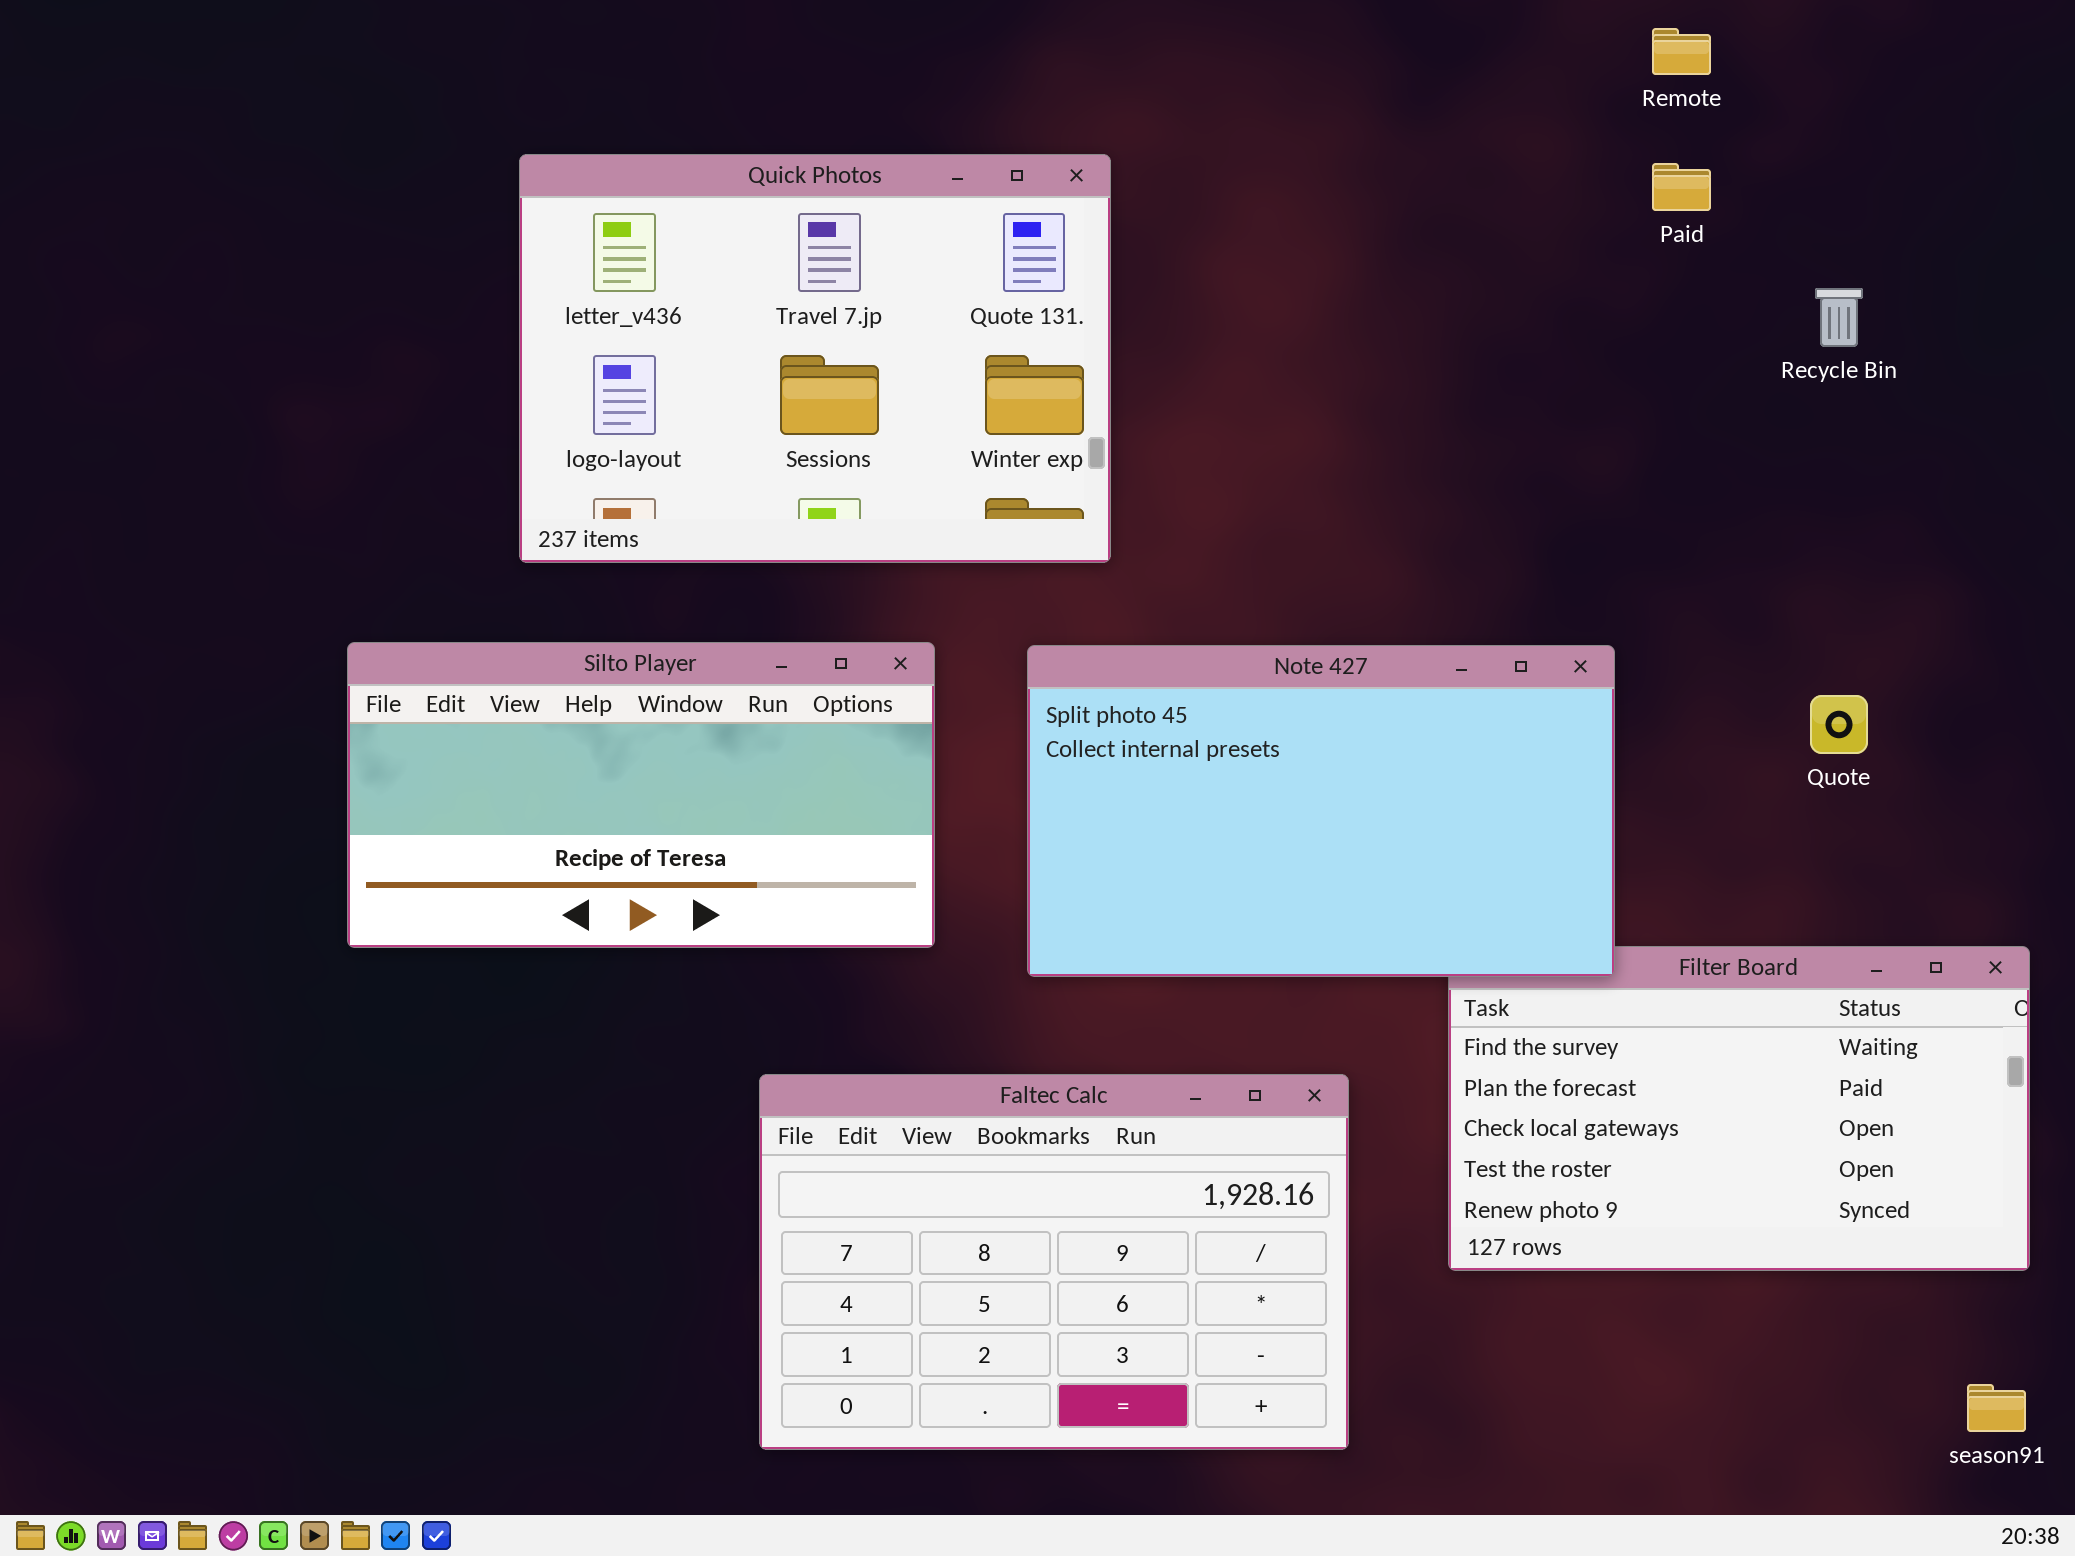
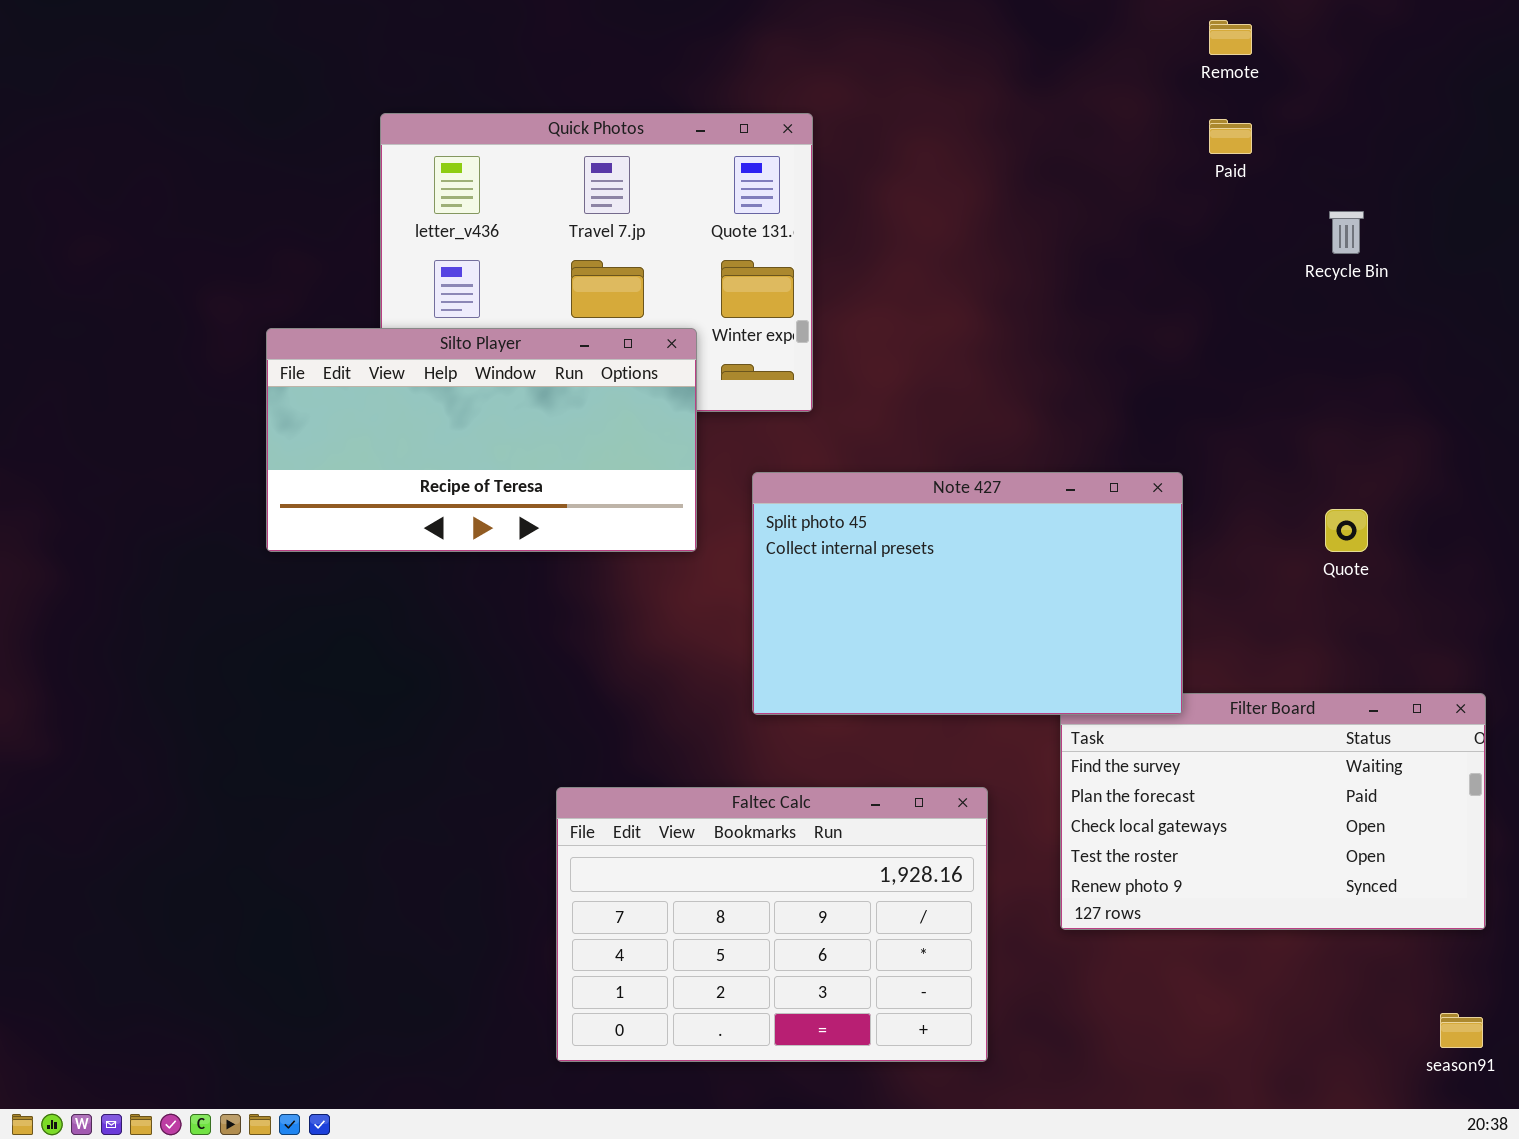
Silto Player: [347,642,935,948] -> [266,328,697,552], moved

